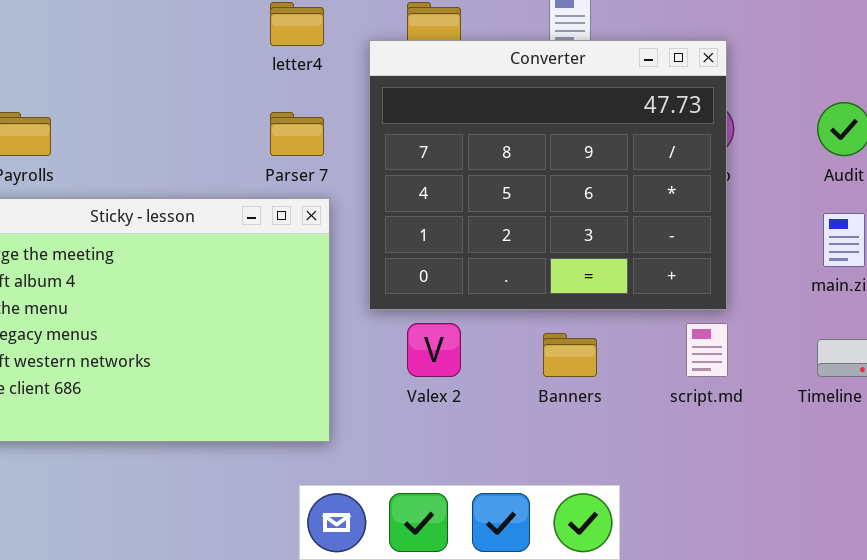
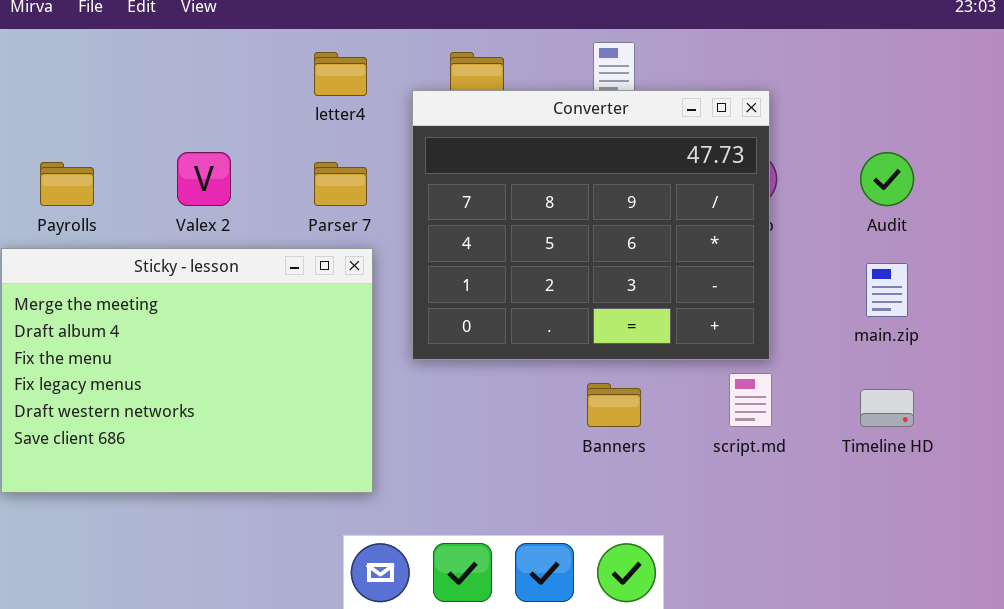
Valex 2: [407,323,461,377] -> [177,152,231,206], moved

